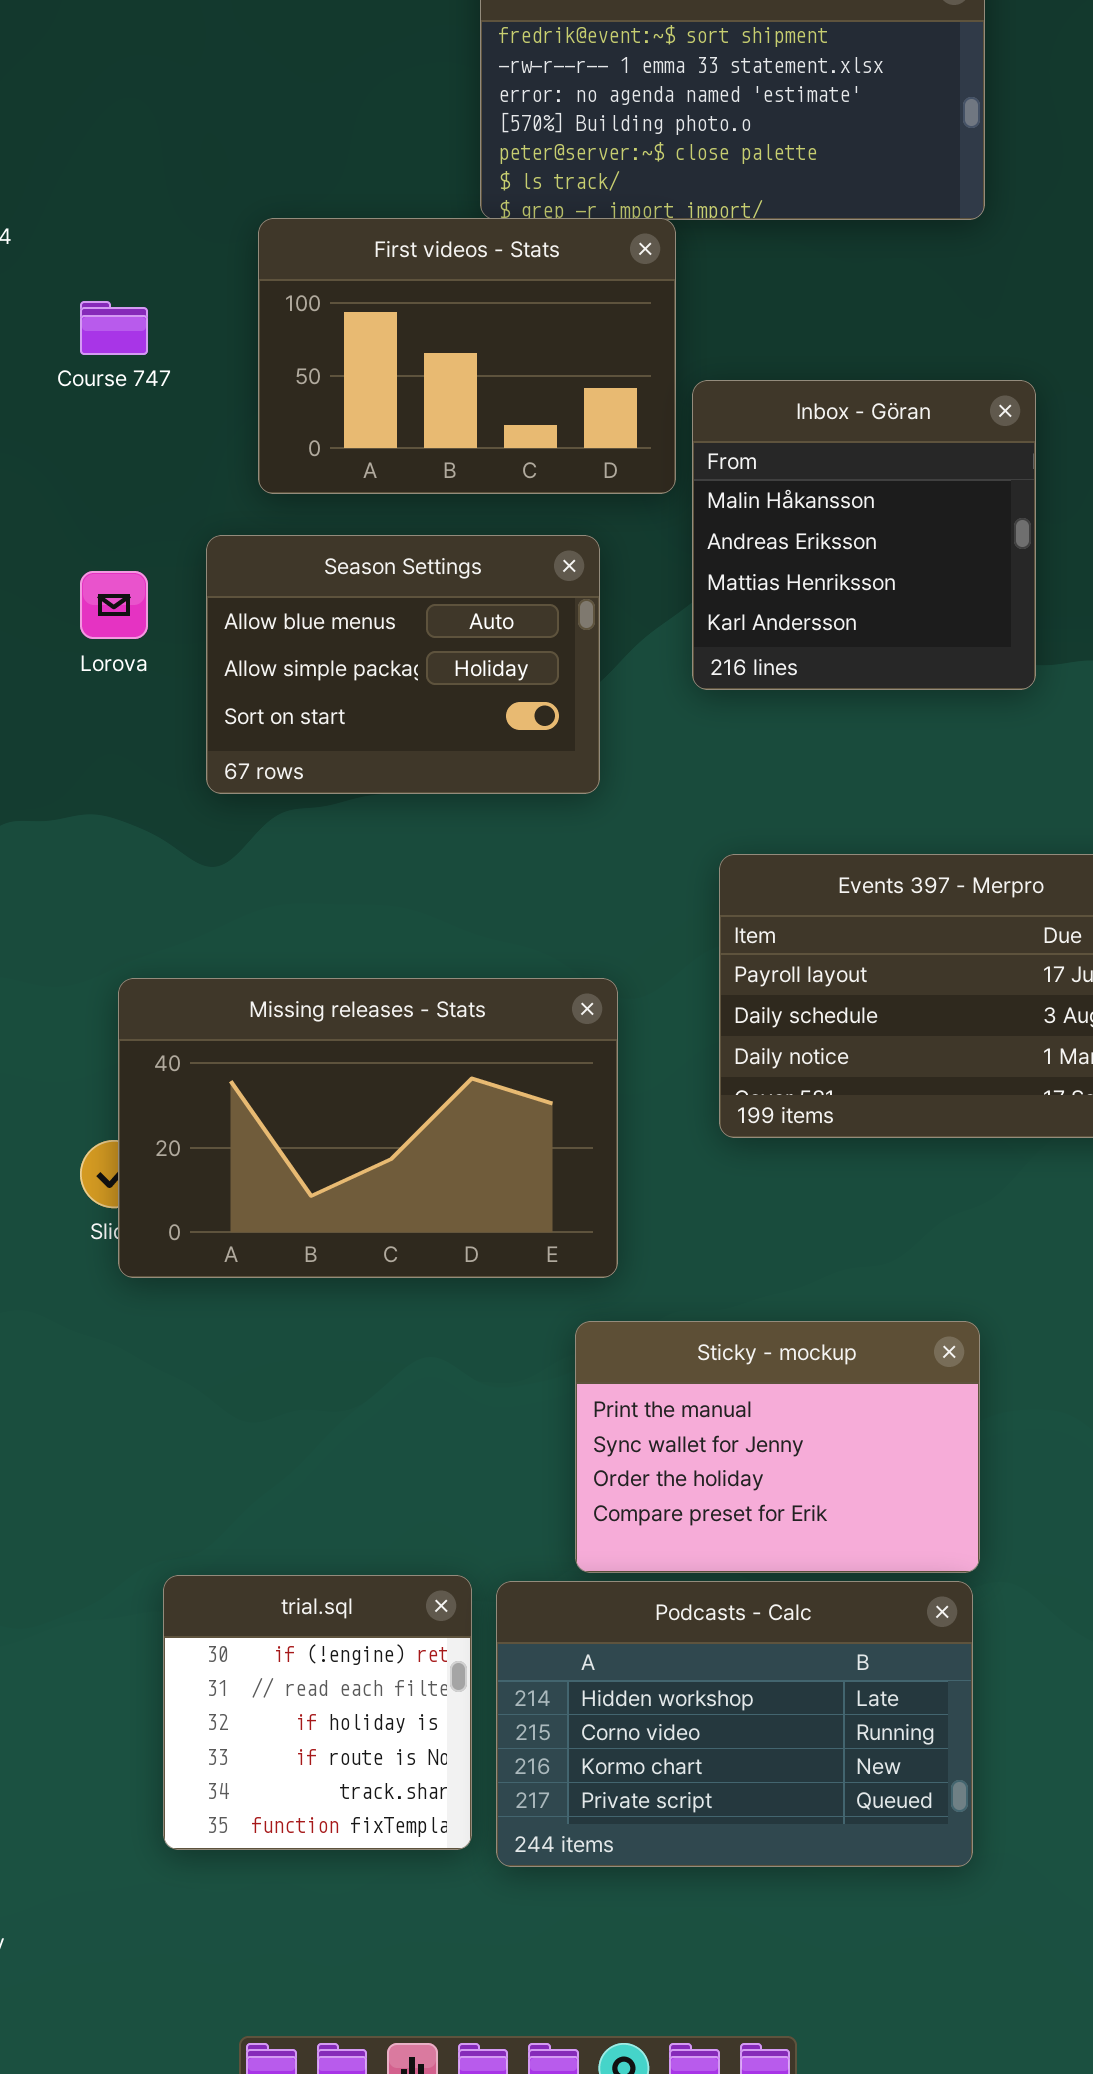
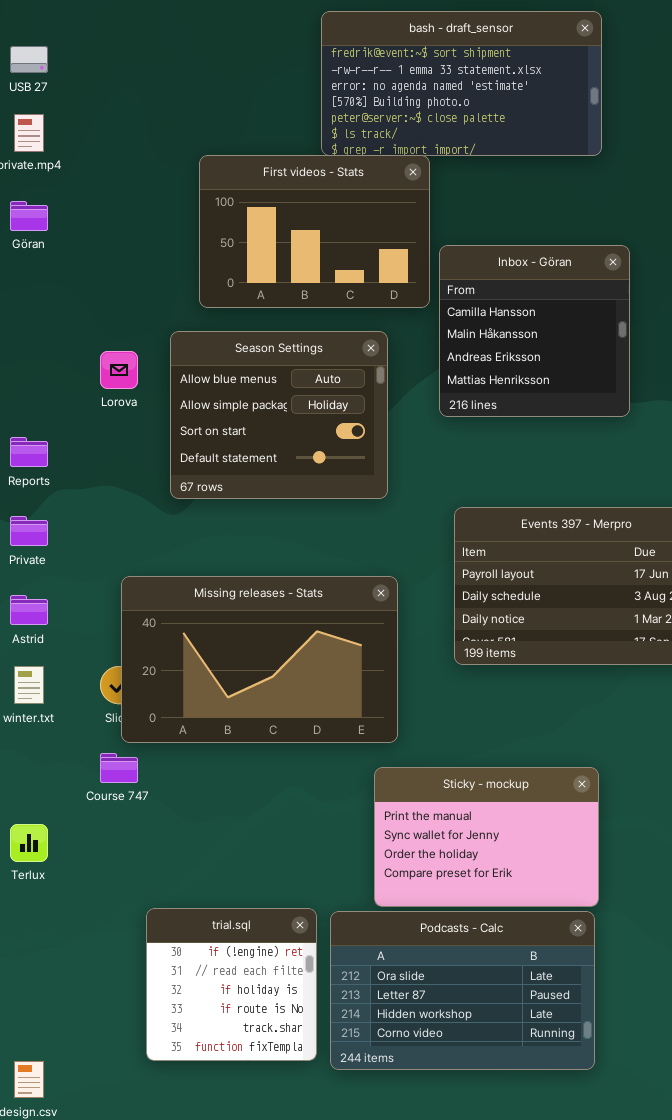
Course 747: [80,301,148,355] -> [100,753,138,783], moved
Inbox - Göran: [692,380,1036,690] -> [439,245,630,417], scrolled up 1 row
Season Settings: [206,535,600,794] -> [170,331,388,499], resized
Podcasts - Calc: [496,1581,973,1867] -> [330,911,595,1070], scrolled up 2 rows

